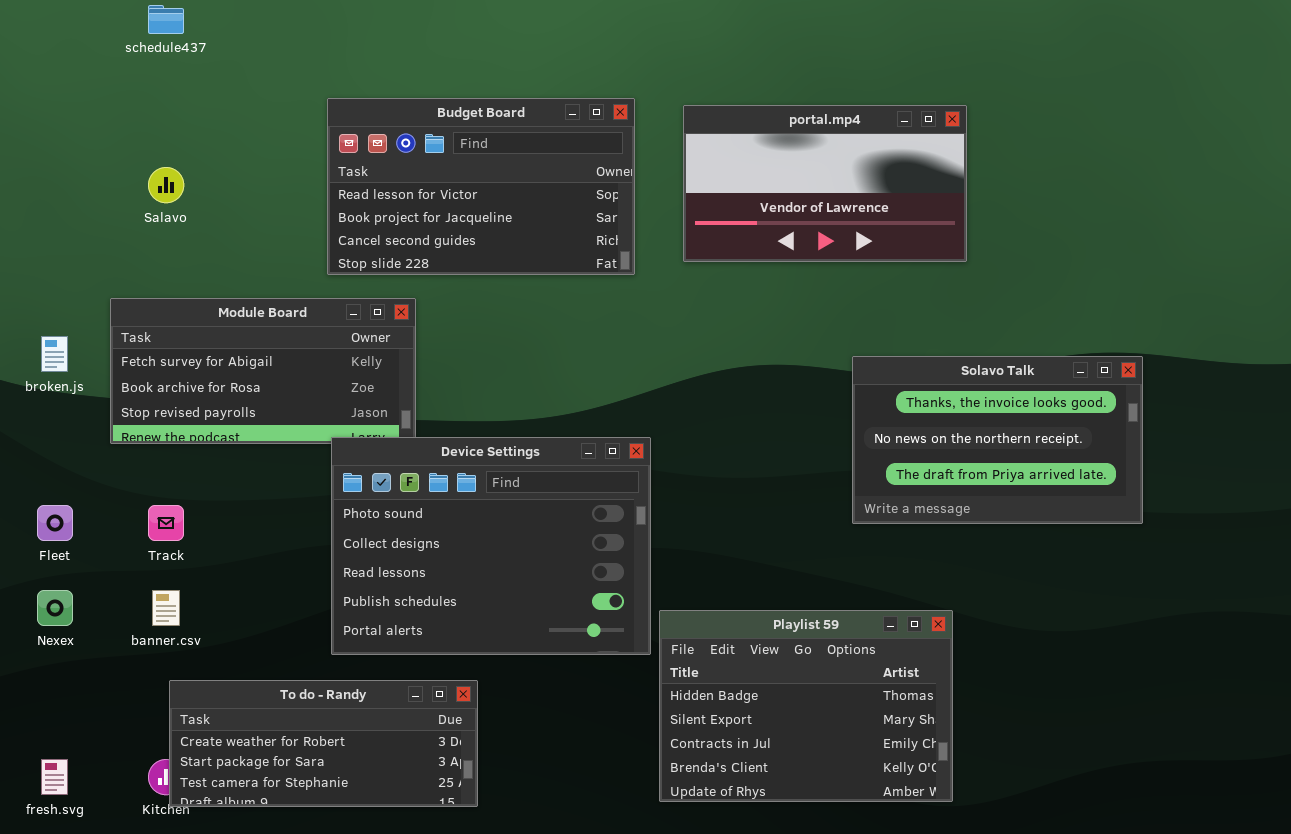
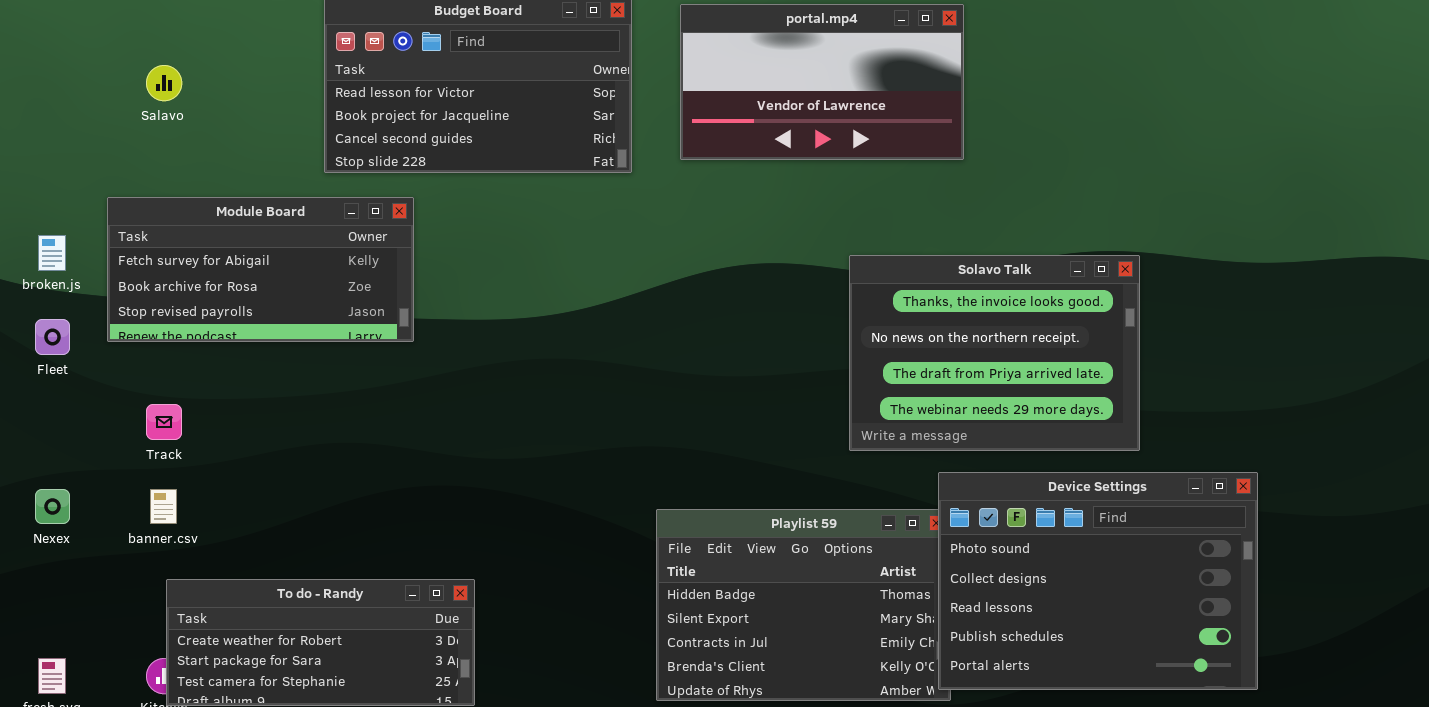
Solavo Talk: [852,356,1143,524] -> [849,255,1140,451], resized
Device Settings: [331,437,651,655] -> [938,472,1258,690], moved
Fleet: [37,505,73,541] -> [35,319,70,355], moved

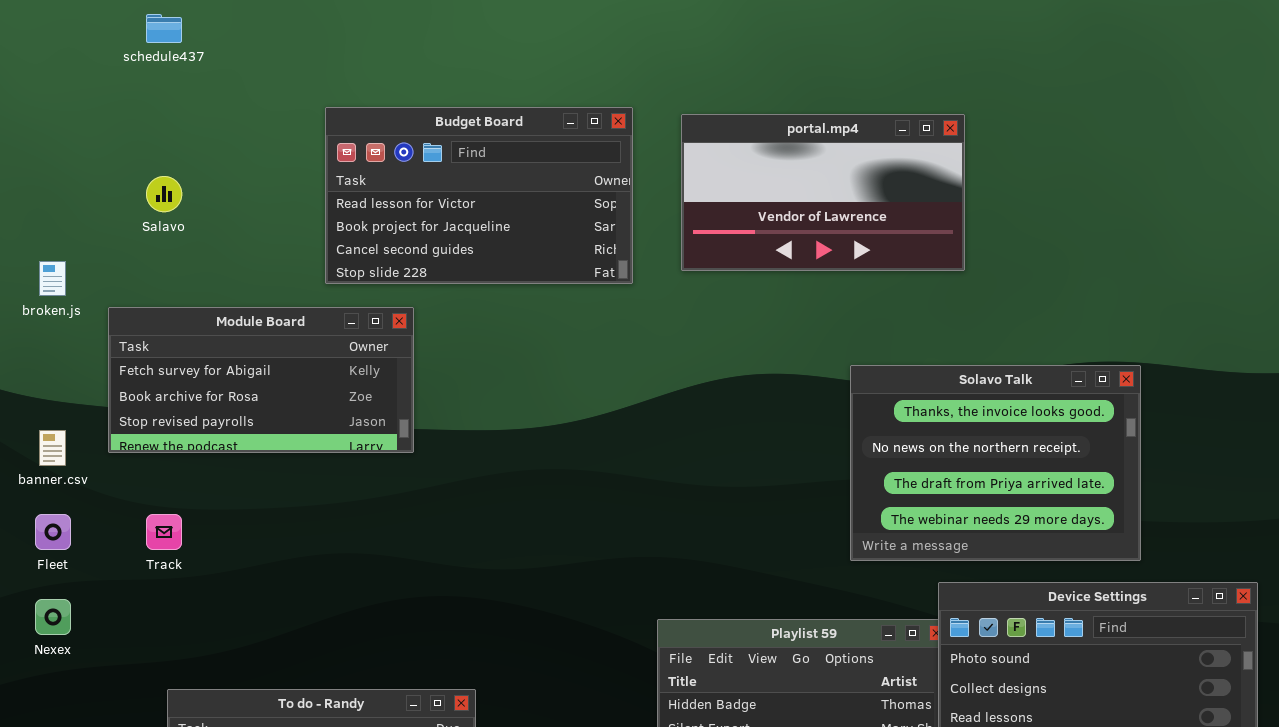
broken.js: [38,235,66,271] -> [39,261,66,296], moved
Fleet: [35,319,70,355] -> [35,514,71,550], moved
banner.csv: [150,489,177,524] -> [39,430,66,466], moved

